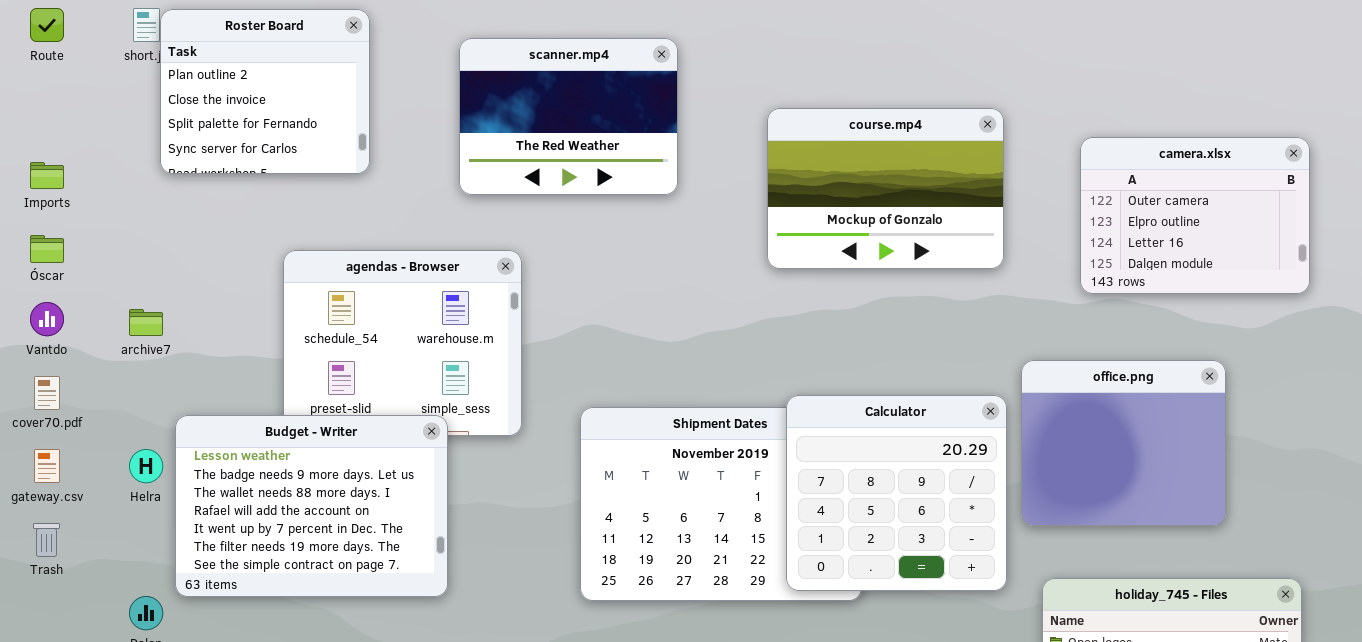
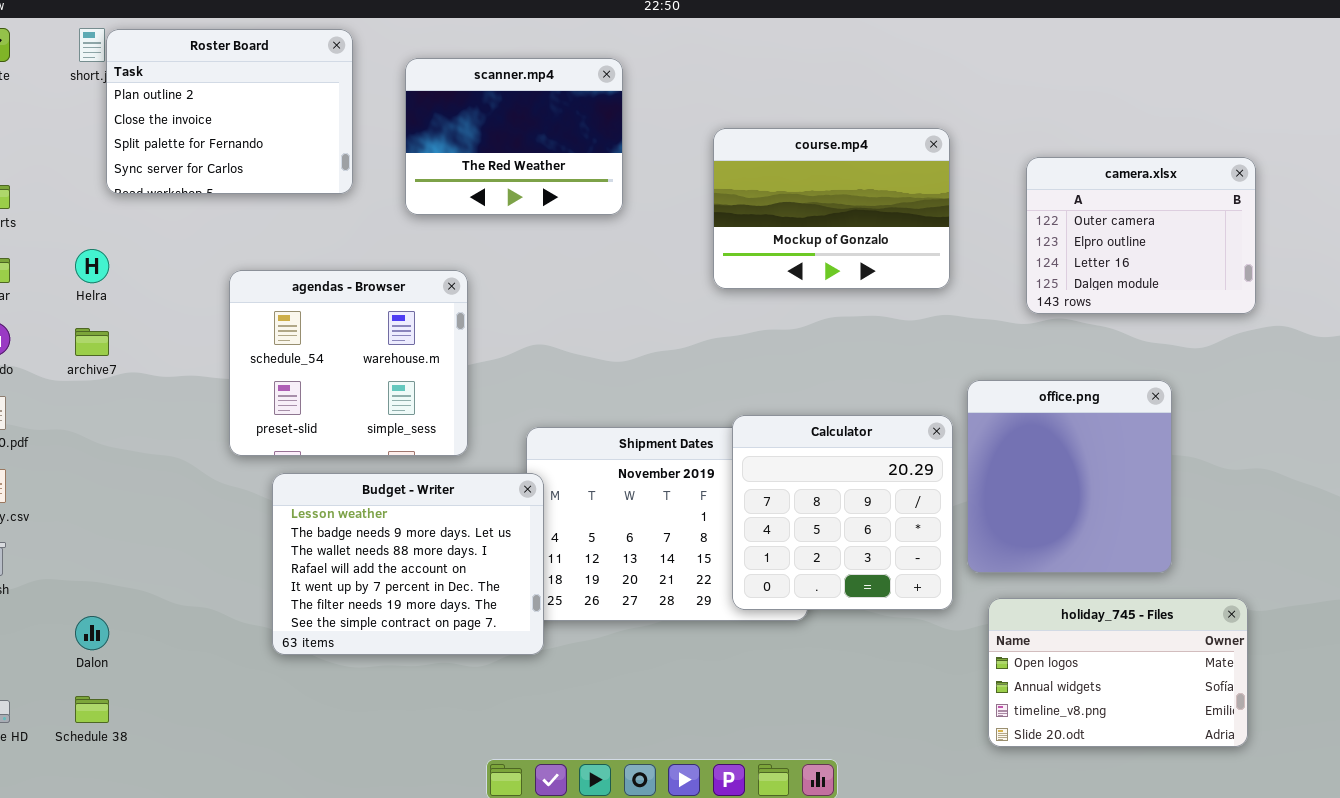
Roster Board: [160,9,370,174] -> [106,29,353,194], resized
office.png: [1021,360,1226,526] -> [967,380,1172,573], resized
Budget - Writer: [175,415,448,597] -> [272,473,544,655], moved
Helra: [129,449,163,483] -> [75,249,109,283], moved

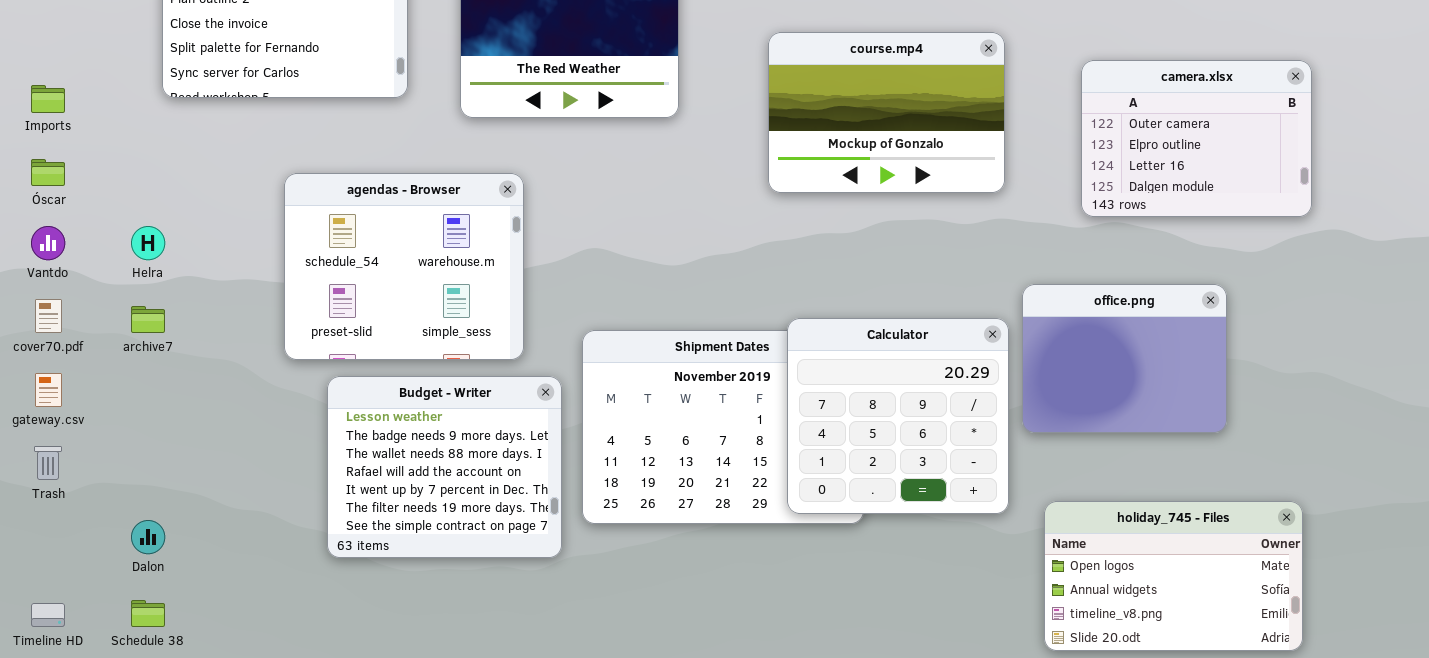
Helra: [75,249,109,283] -> [131,226,165,260], moved
archive7: [75,328,109,356] -> [131,306,165,333], moved
office.png: [967,380,1172,573] -> [1022,284,1227,433], resized
Budget - Writer: [272,473,544,655] -> [327,376,562,558], resized

